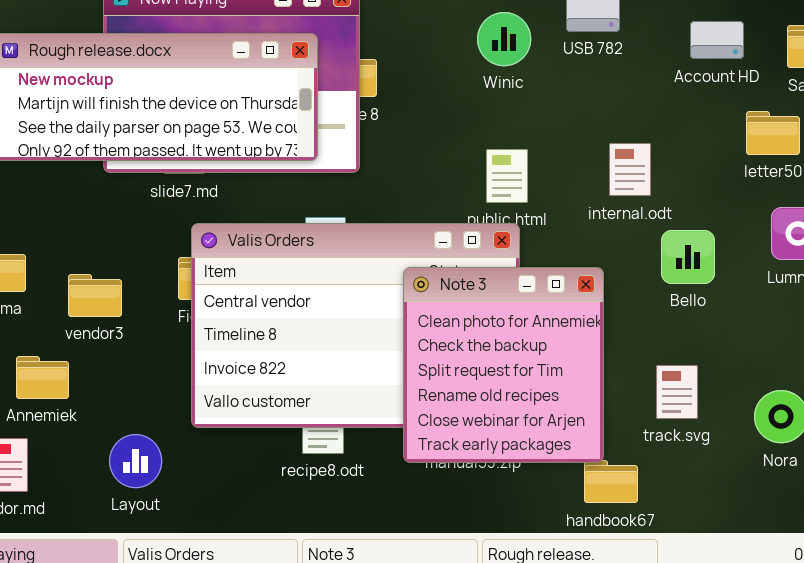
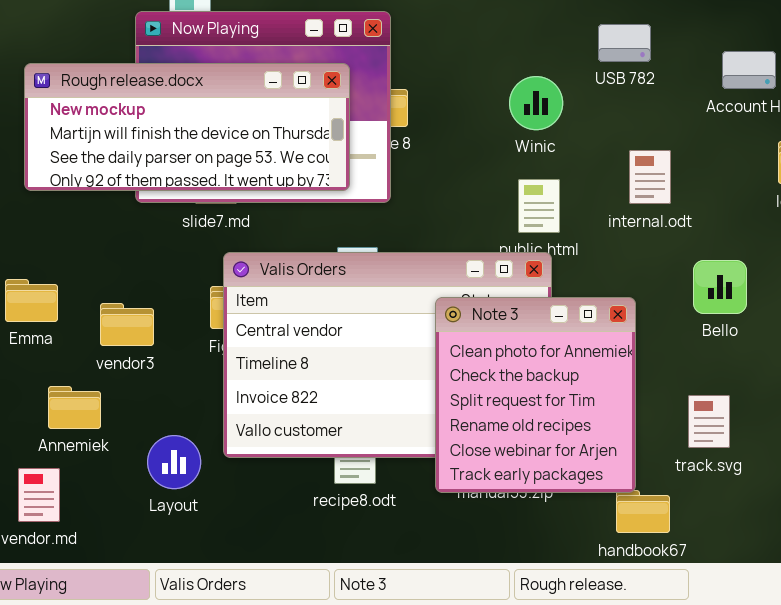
Winic: [477,12,531,66] -> [509,76,563,130], moved
internal.odt: [609,143,651,196] -> [629,150,671,204], moved
Layout: [109,434,162,488] -> [147,435,201,489], moved

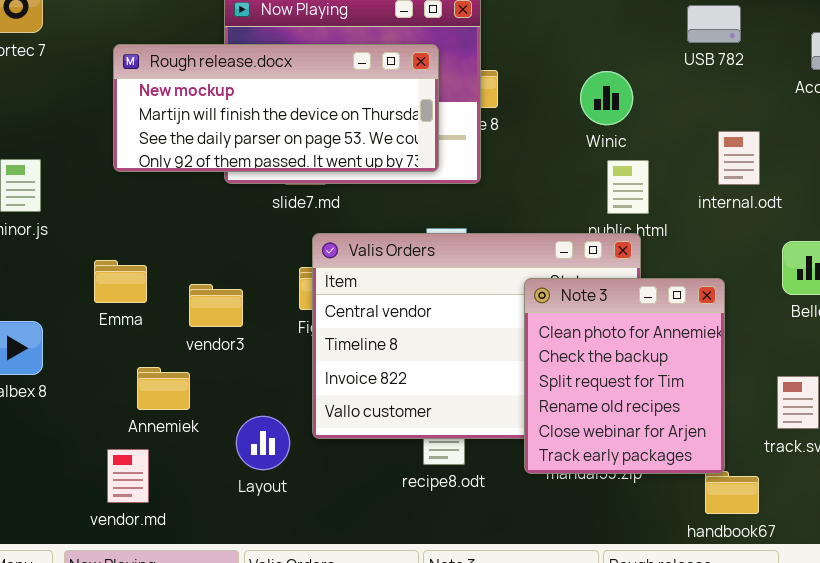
Winic: [509,76,563,130] -> [580,71,633,125], moved

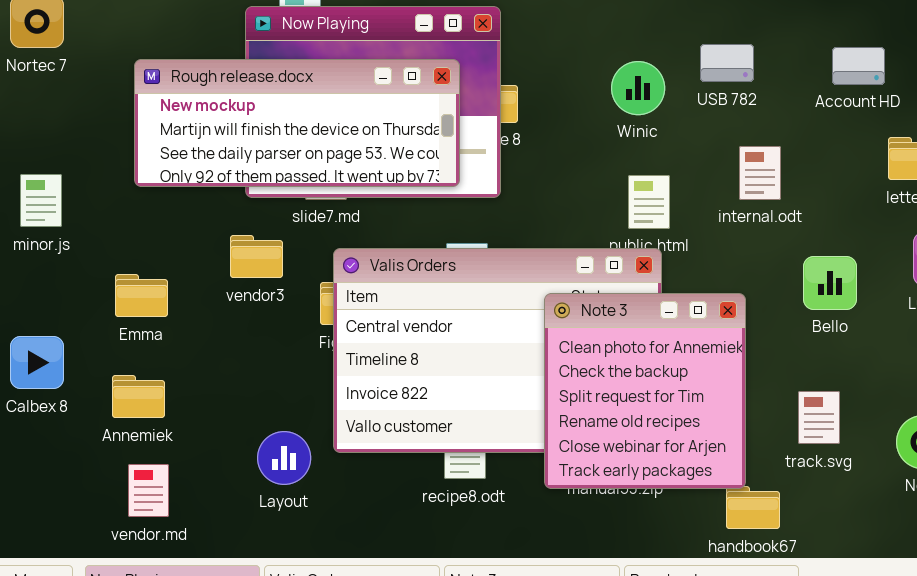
USB 782: [687,5,741,43] -> [700,44,754,82], moved
Winic: [580,71,633,125] -> [611,61,665,115], moved
vendor3: [189,284,243,327] -> [230,235,283,278], moved
Annemiek: [137,367,190,410] -> [112,375,165,418], moved

